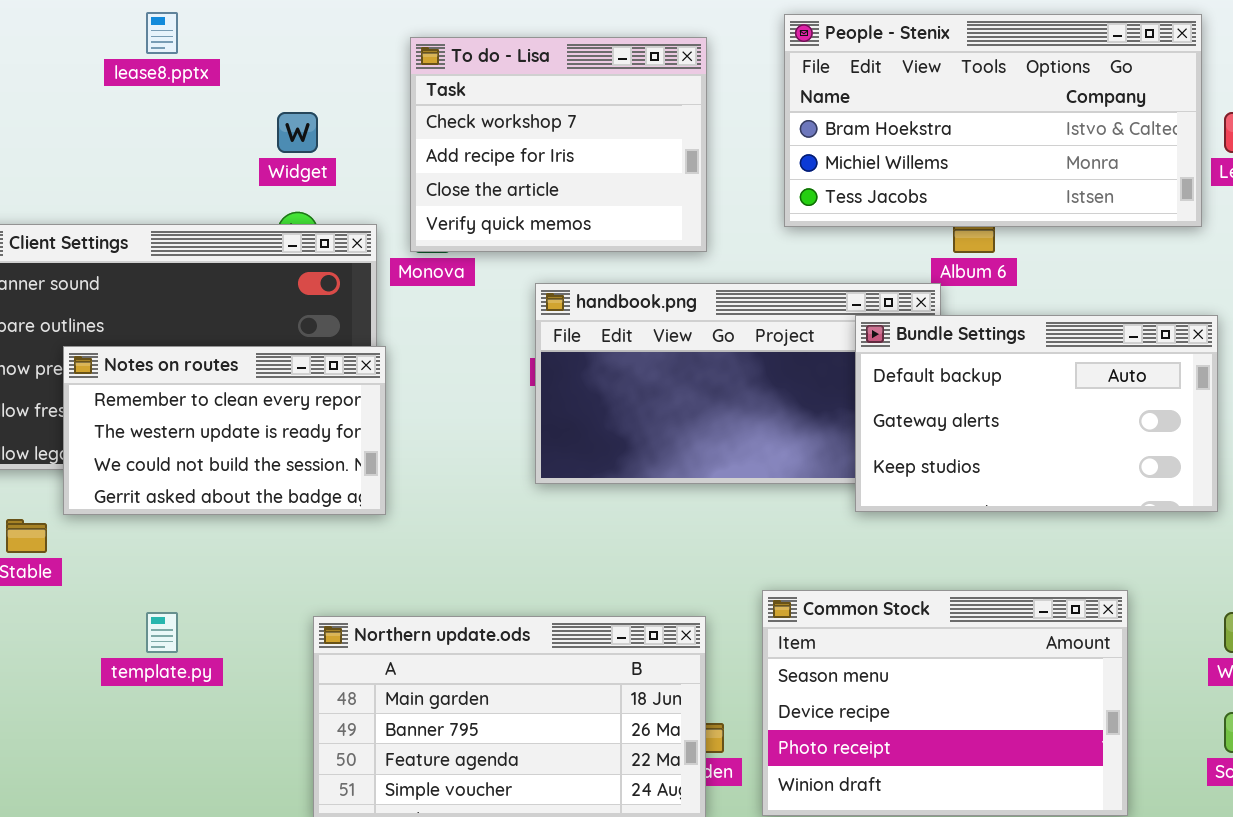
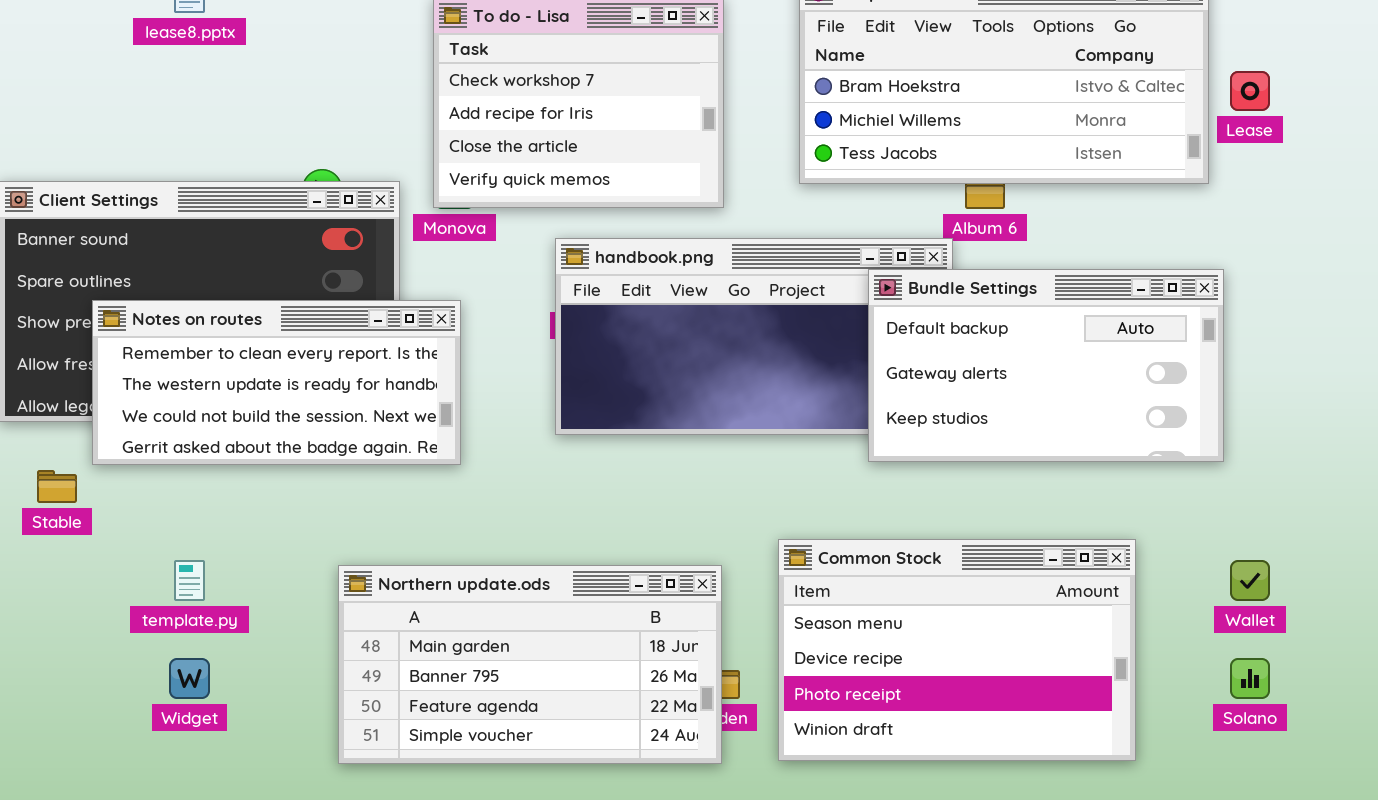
Widget: [277,112,318,153] -> [169,658,210,699], moved
Notes on routes: [63,346,386,515] -> [92,300,461,465], resized

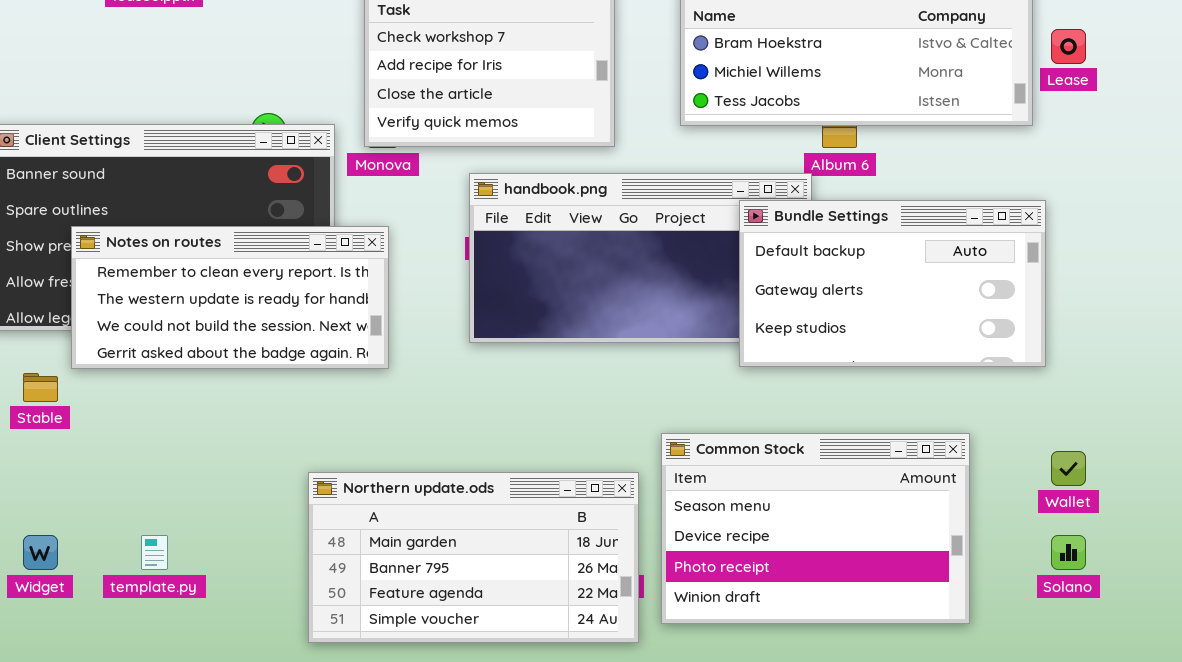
template.py: [174,560,205,601] -> [141,535,168,570], moved
Northern update.ods: [338,565,722,764] -> [308,472,639,643], moved
Widget: [169,658,210,699] -> [23,535,58,570], moved

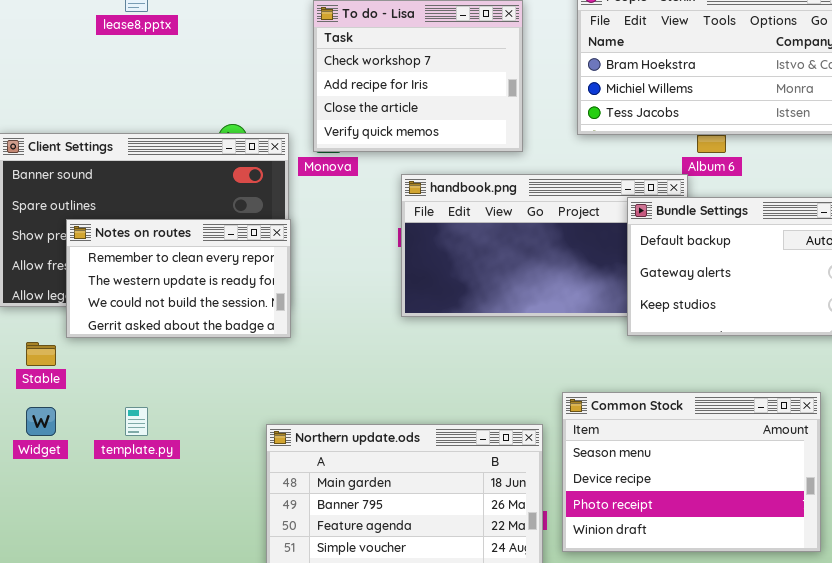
Notes on routes: [71,226,389,369] -> [66,219,291,338], resized
Widget: [23,535,58,570] -> [26,407,56,436], moved
template.py: [141,535,168,570] -> [125,407,148,436], moved

